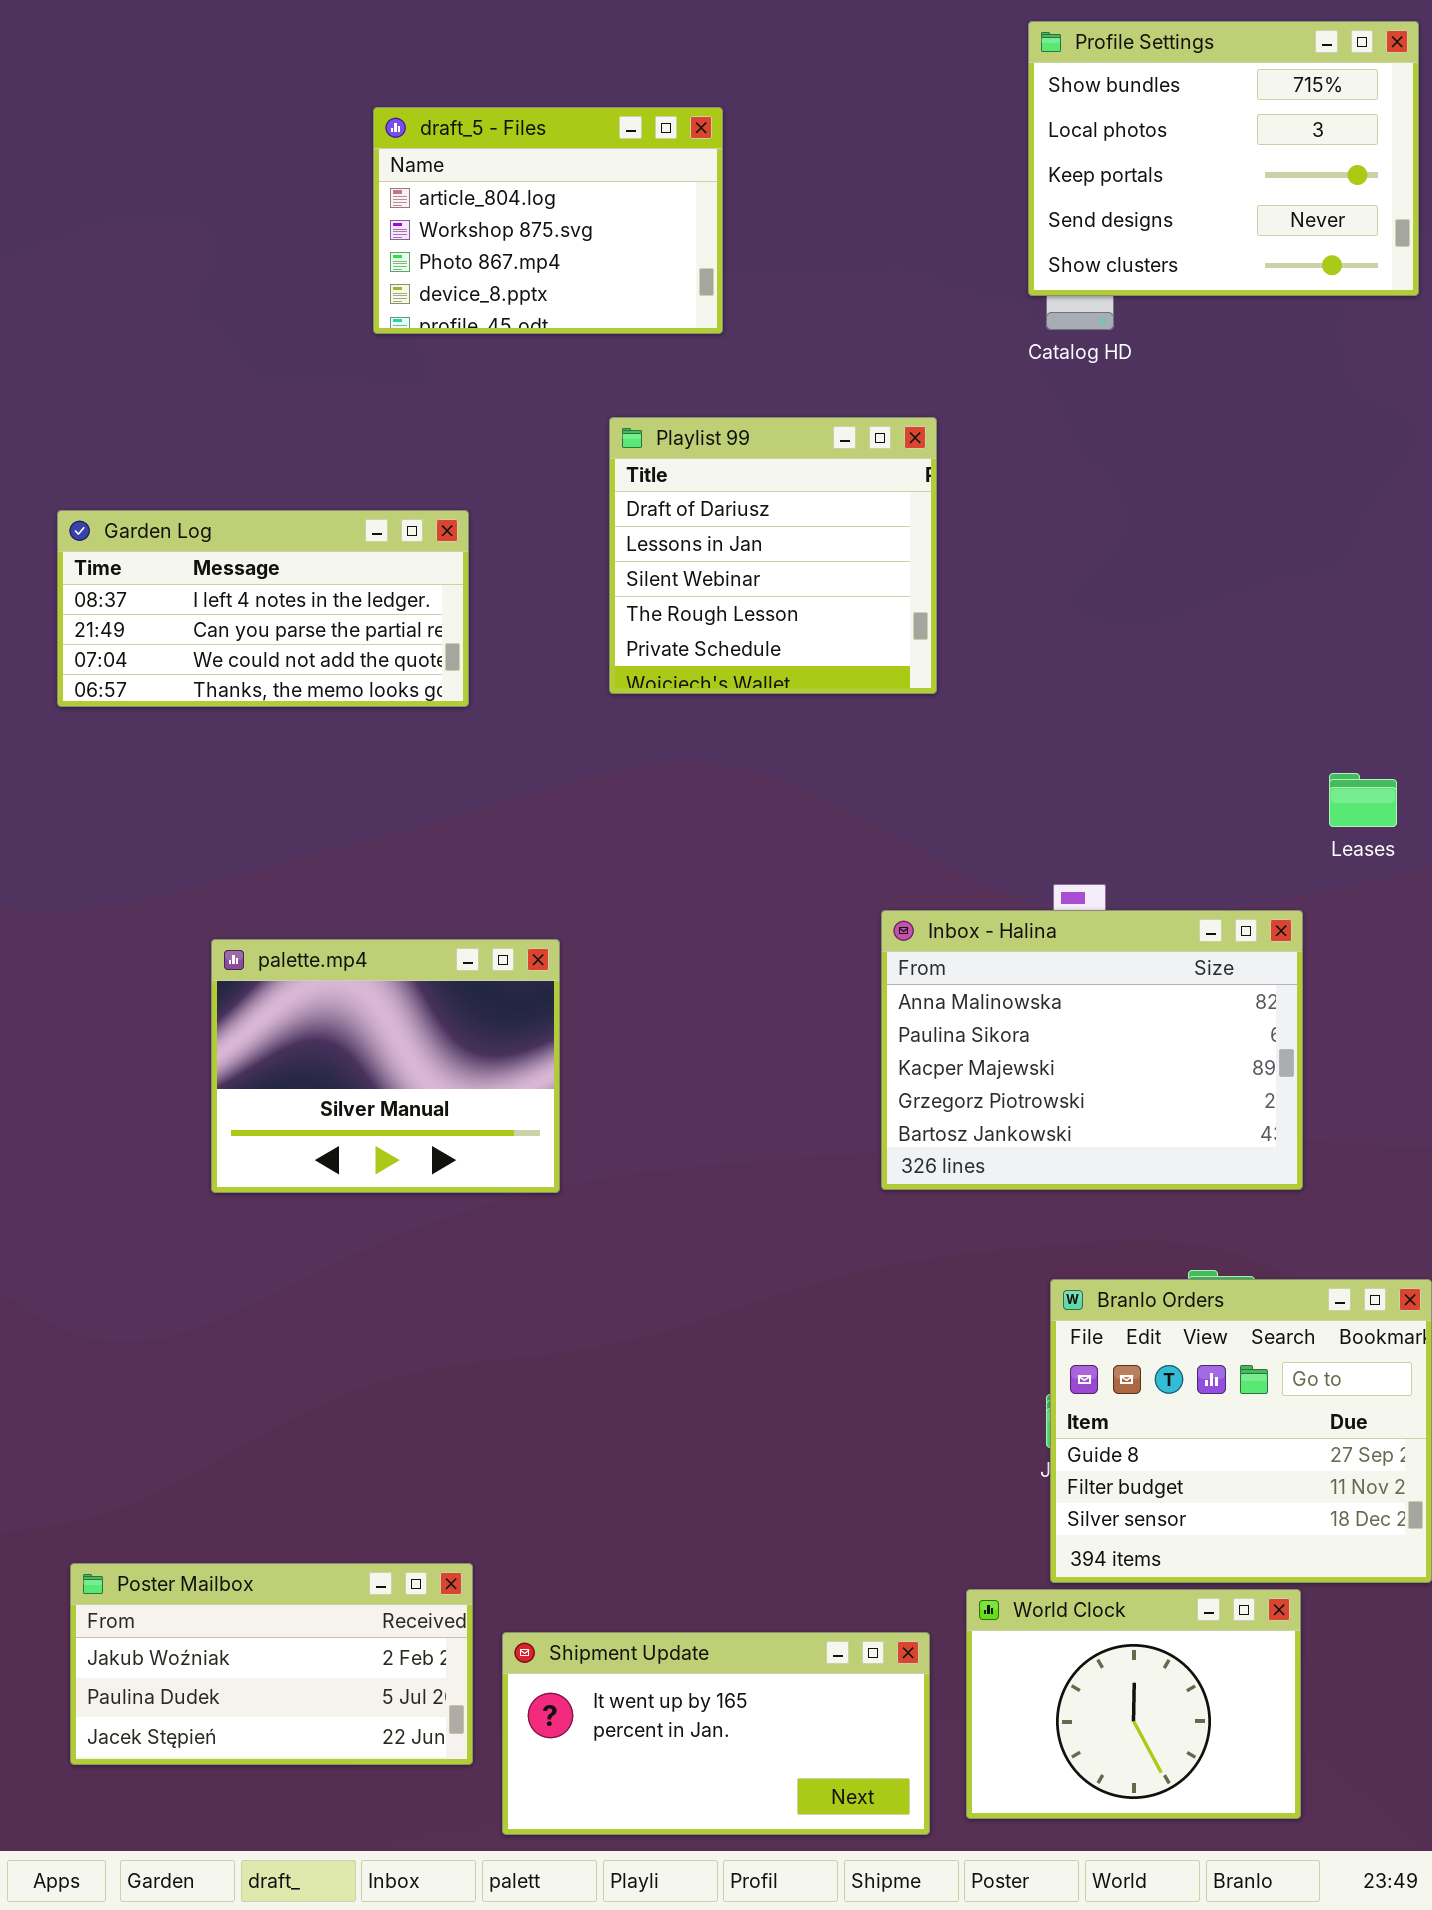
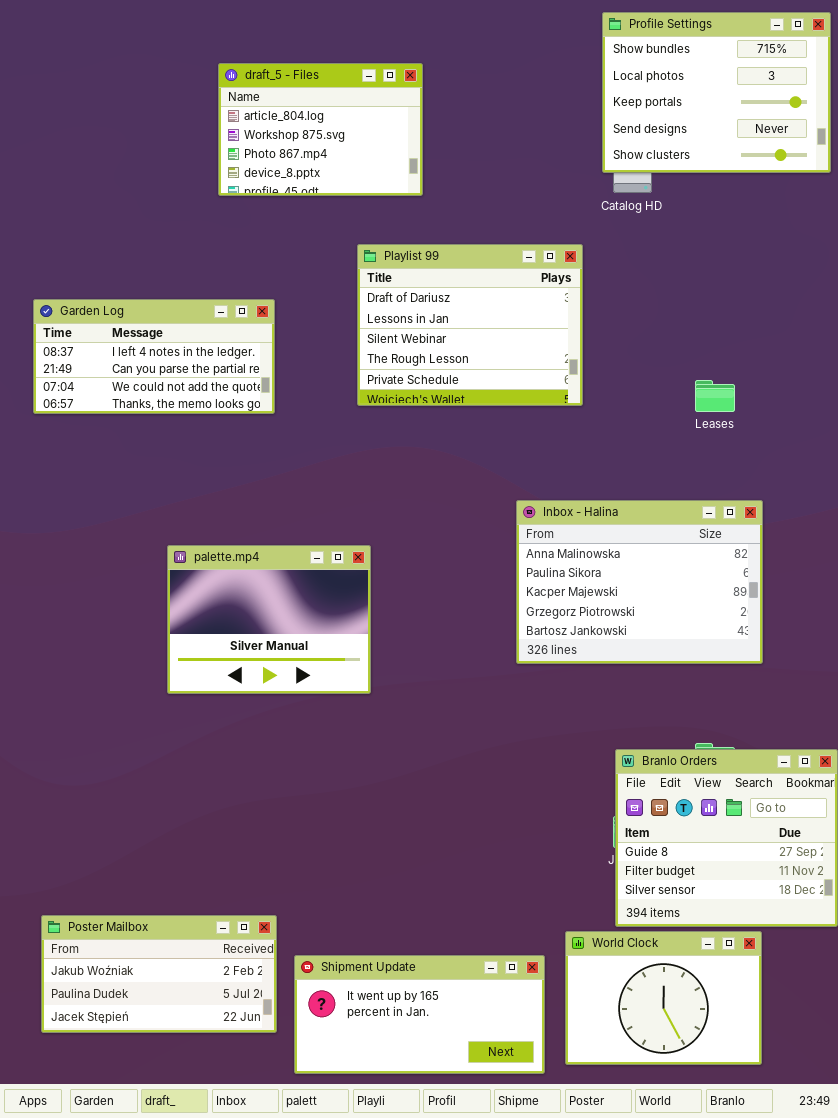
Playlist 99: [609,417,937,694] -> [357,244,583,406], resized
Leases: [1329,773,1397,827] -> [695,380,735,412], moved
Inbox - Halina: [881,910,1303,1190] -> [516,500,763,664], moved
palette.mp4: [211,939,560,1193] -> [167,545,371,694], moved

